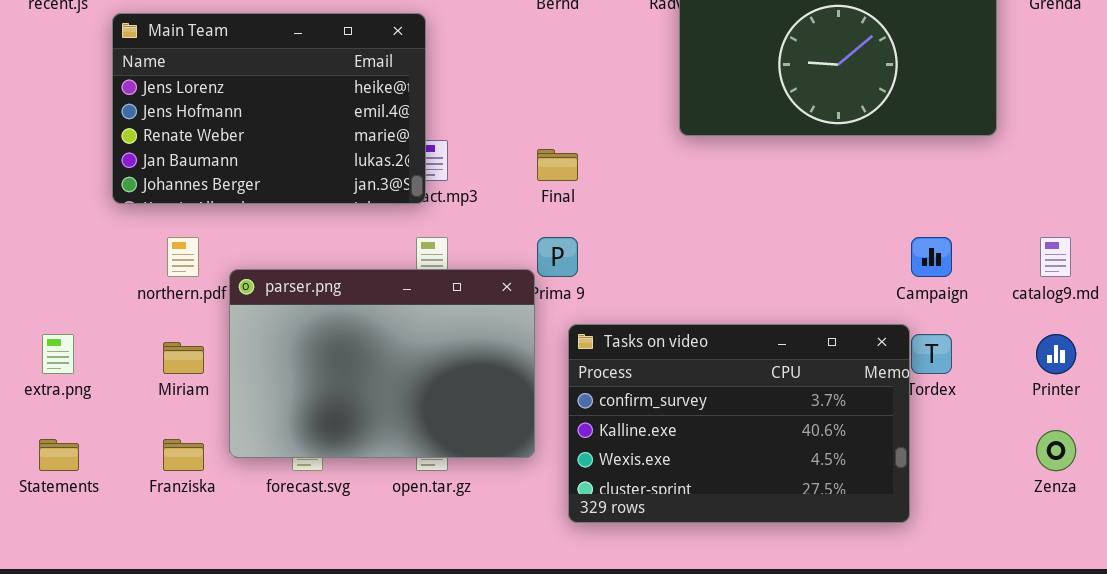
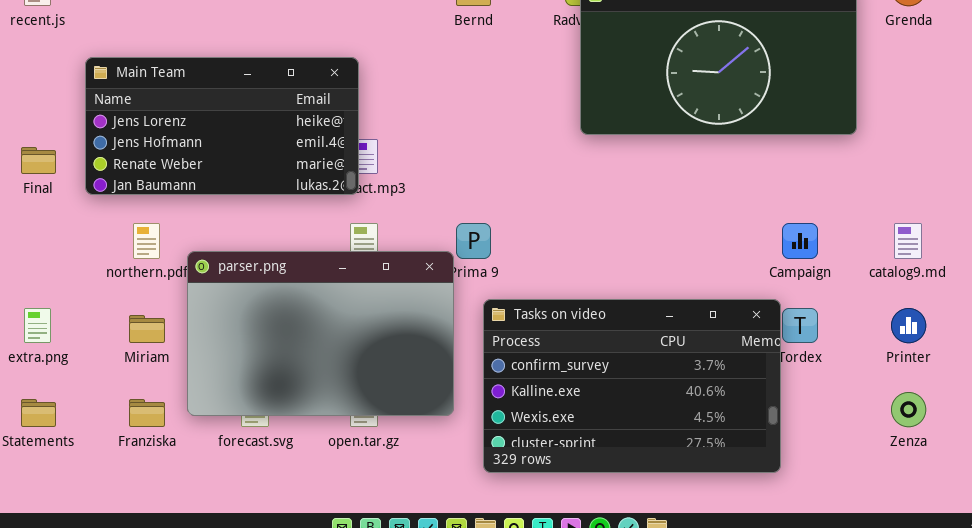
Main Team: [112,13,426,204] -> [85,57,359,195], resized
Final: [537,149,578,181] -> [21,147,56,174], moved

